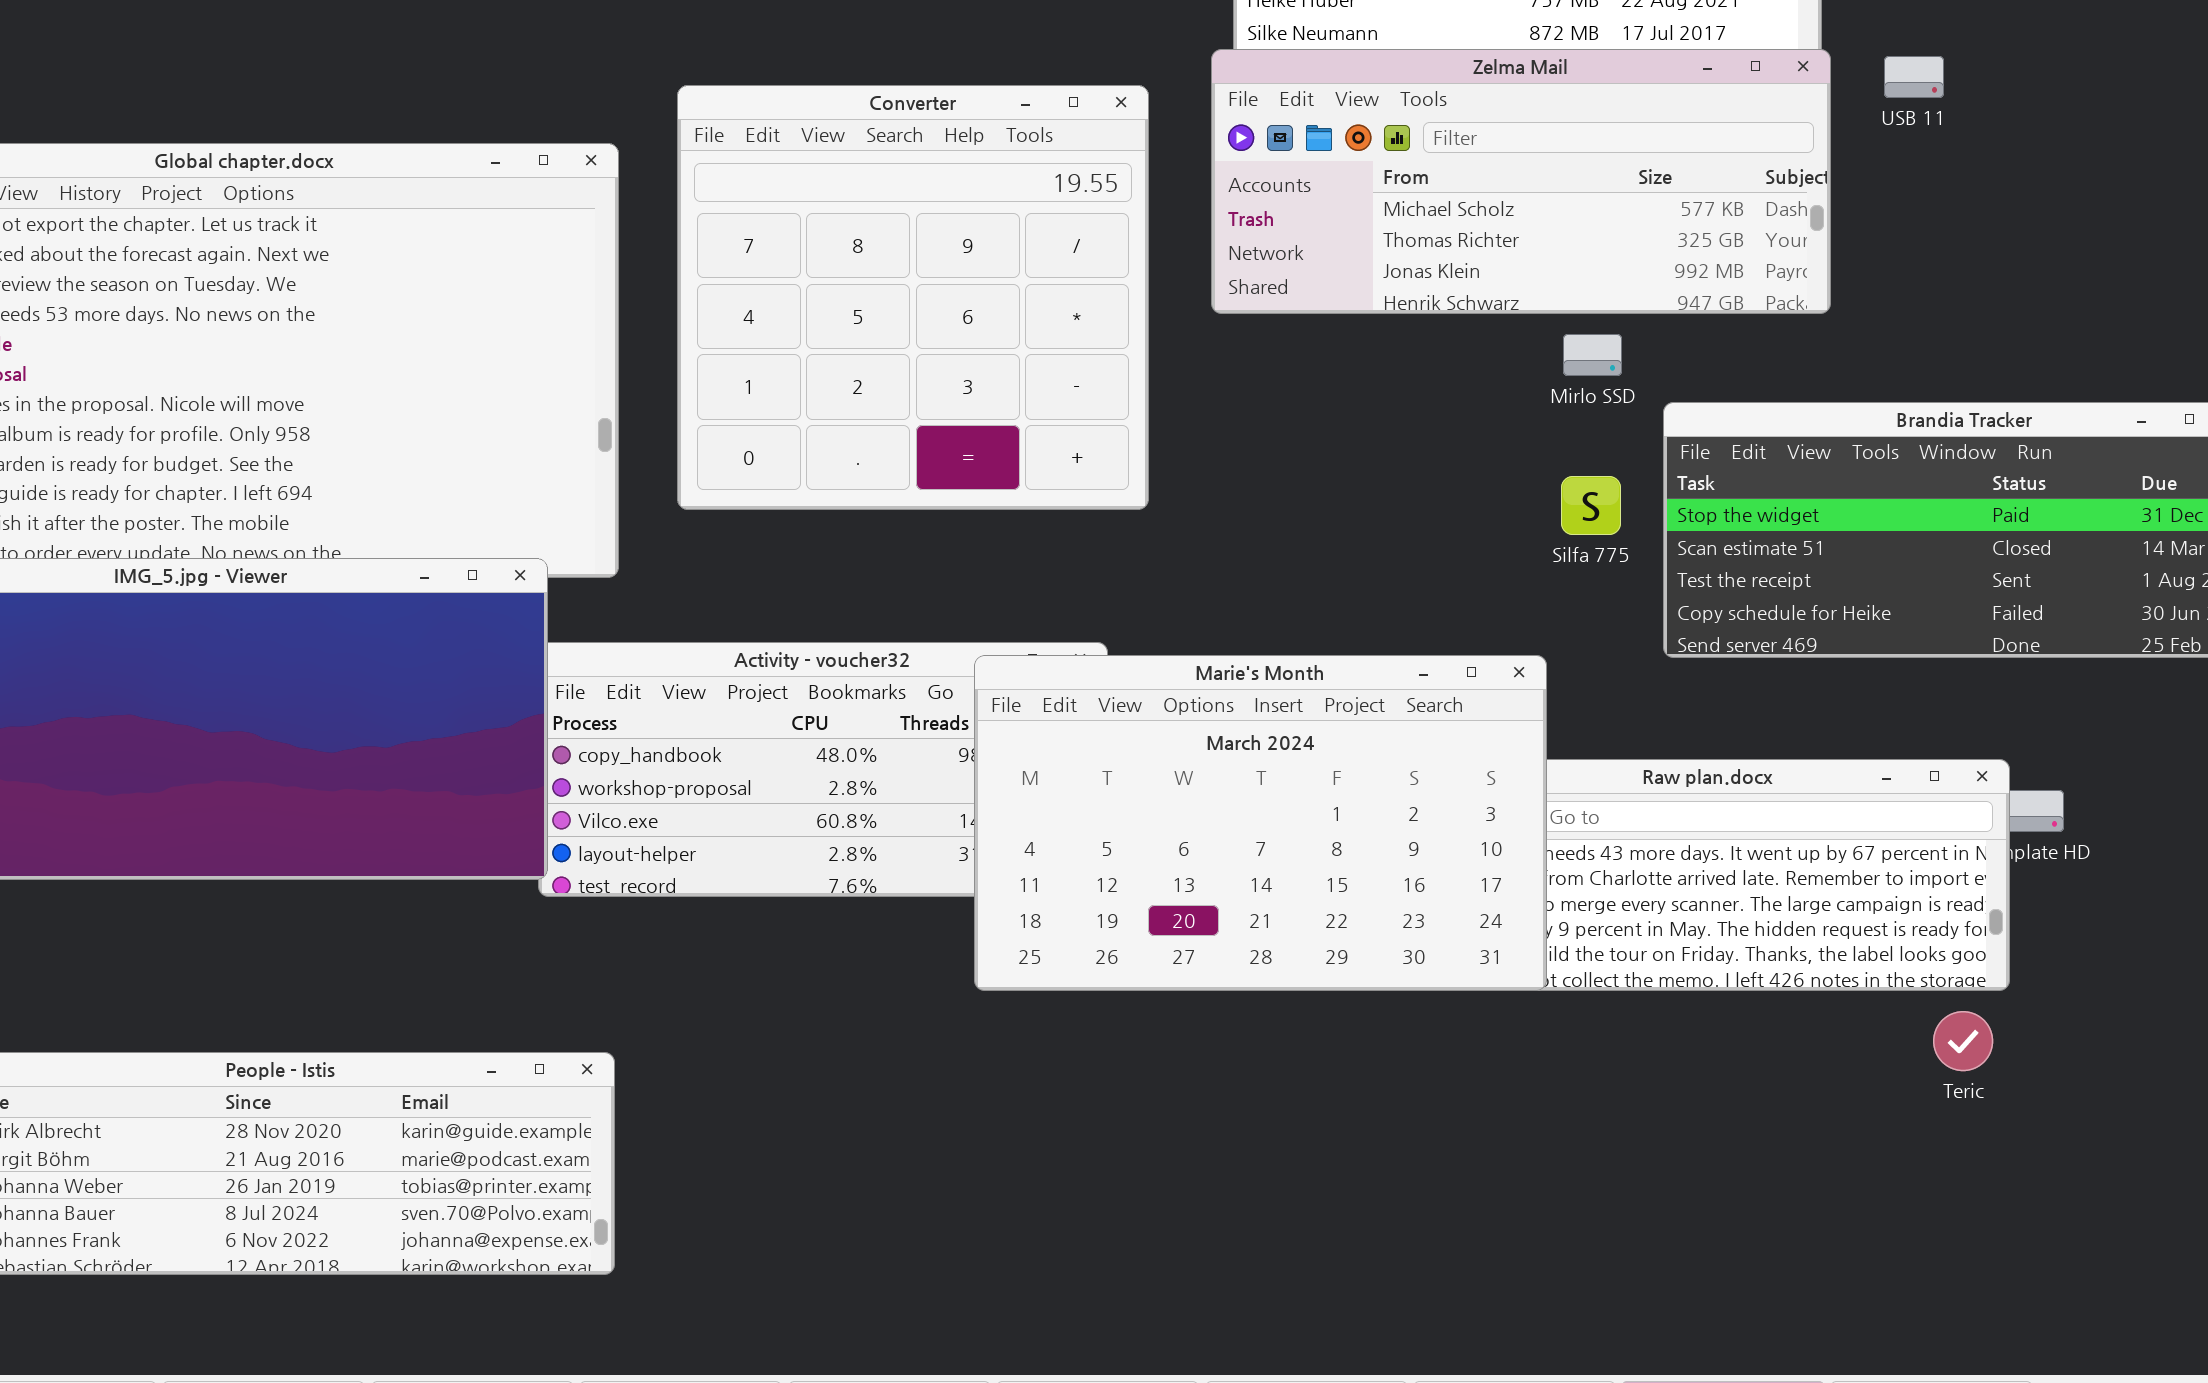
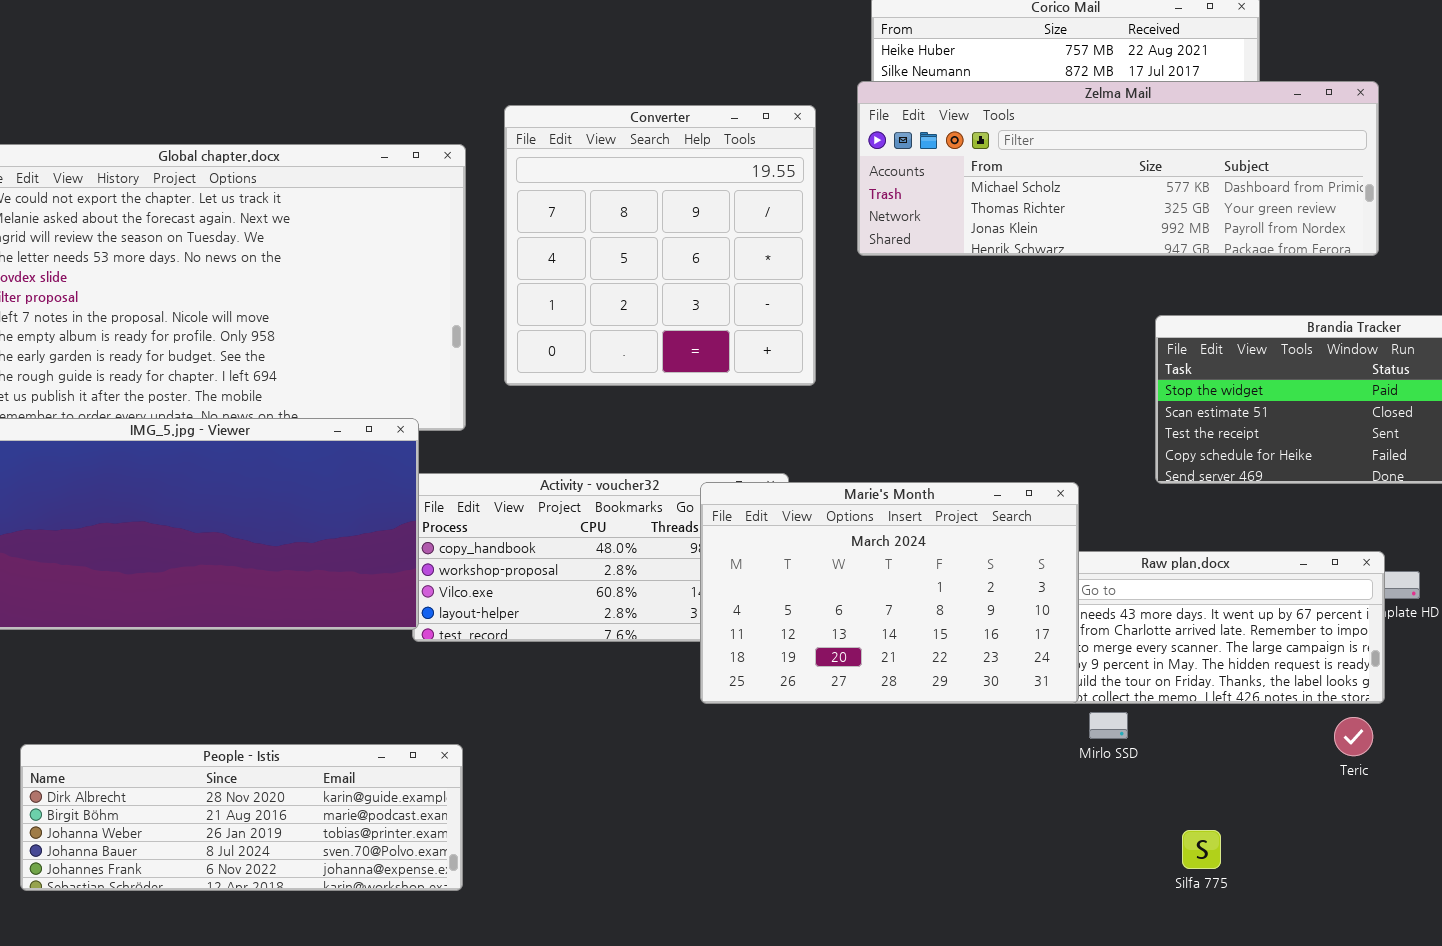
Zelma Mail: [1211,49,1831,314] -> [857,81,1379,256], resized
Mirlo SSD: [1563,334,1622,376] -> [1089,712,1128,739], moved
Silfa 775: [1561,476,1621,535] -> [1182,830,1221,869], moved

